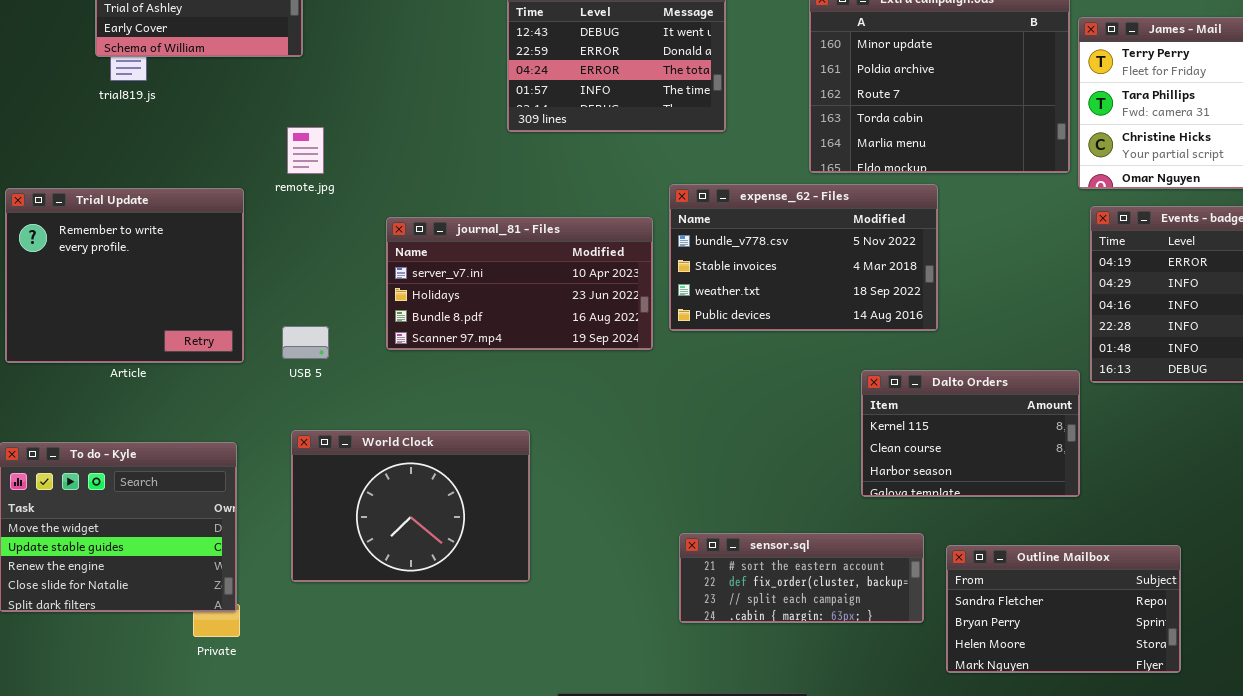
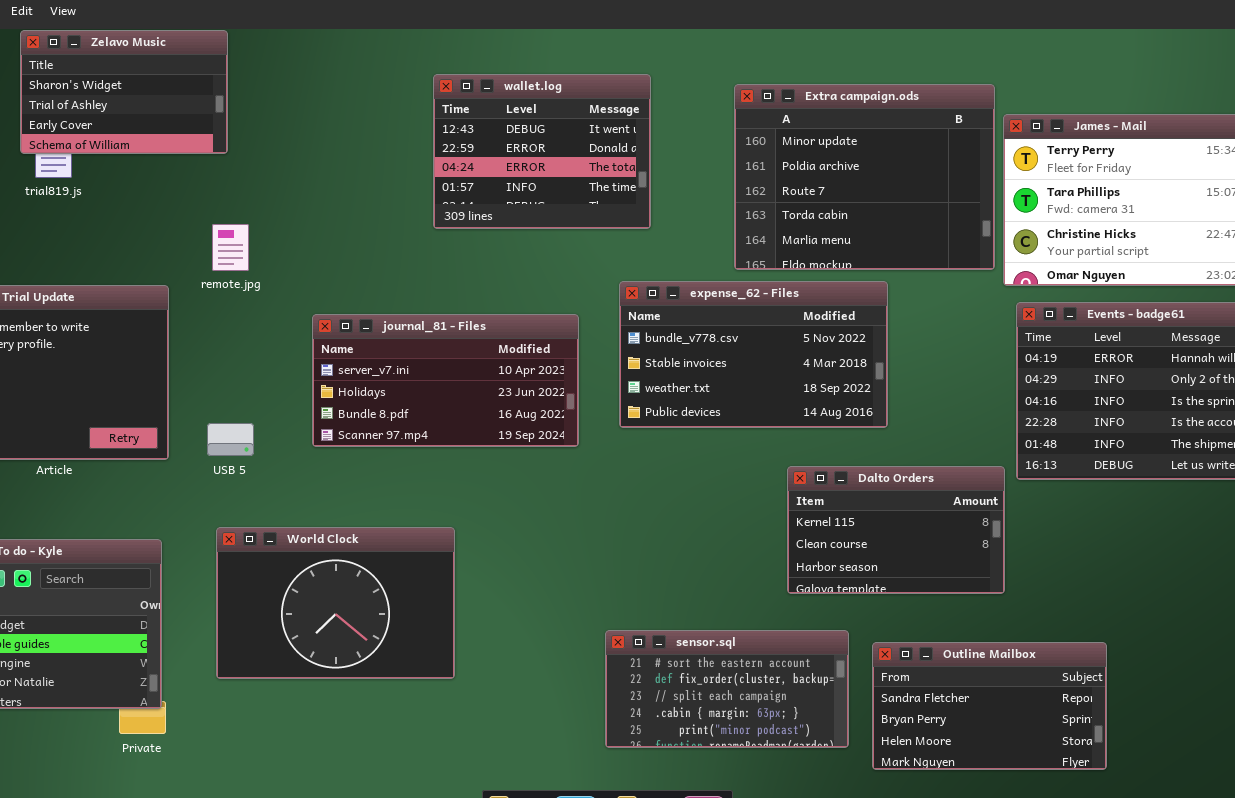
expense_62 - Files: [669,184,938,331] -> [619,281,888,428], moved
sensor.sql: [679,533,924,623] -> [605,630,849,748], resized

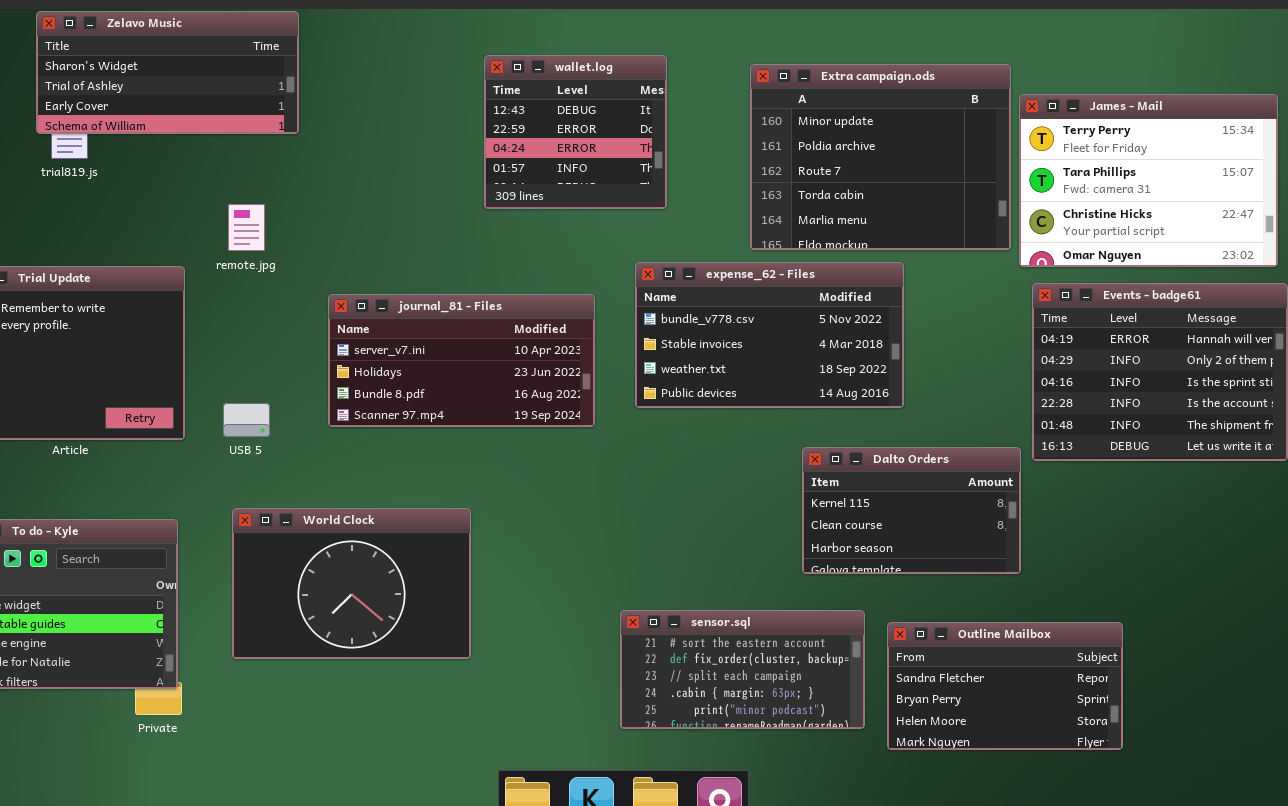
Zelavo Music: [20,30,228,154] -> [36,11,299,134], resized
wallet.log: [433,74,651,229] -> [484,55,667,209], resized

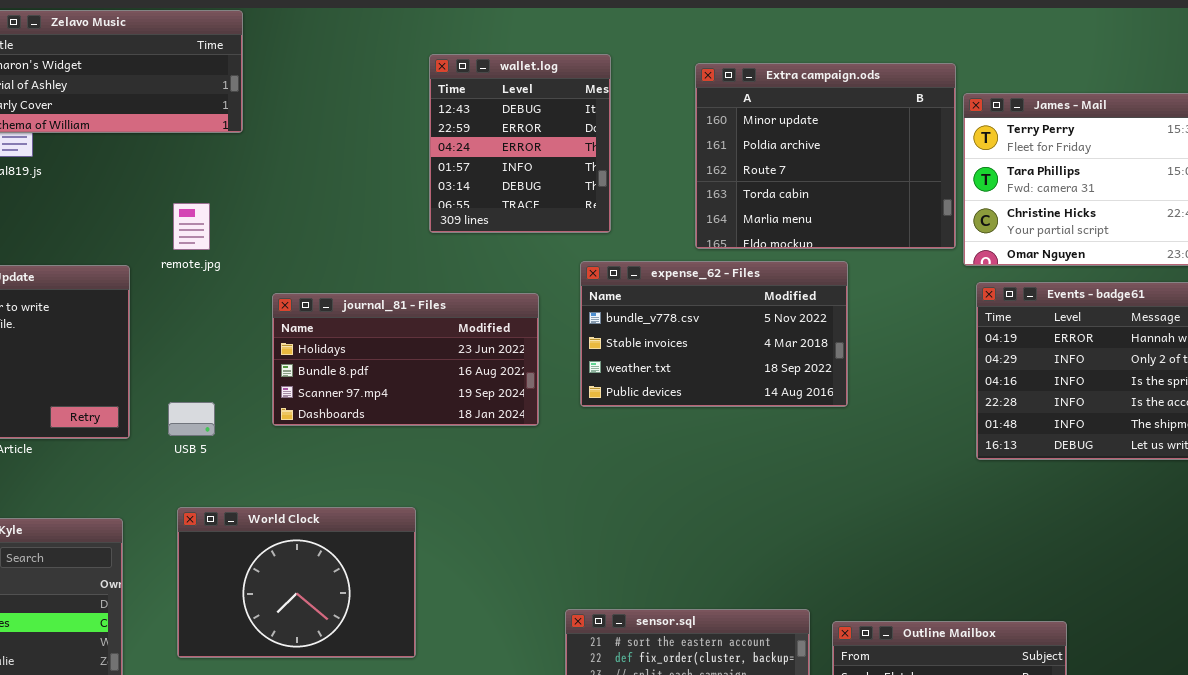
wallet.log: [484,55,667,209] -> [429,54,611,233], resized
journal_81 - Files: [328,294,595,427] -> [272,293,539,426], scrolled down 1 row
Dalto Orders: [802,447,1021,574] -> none, closed

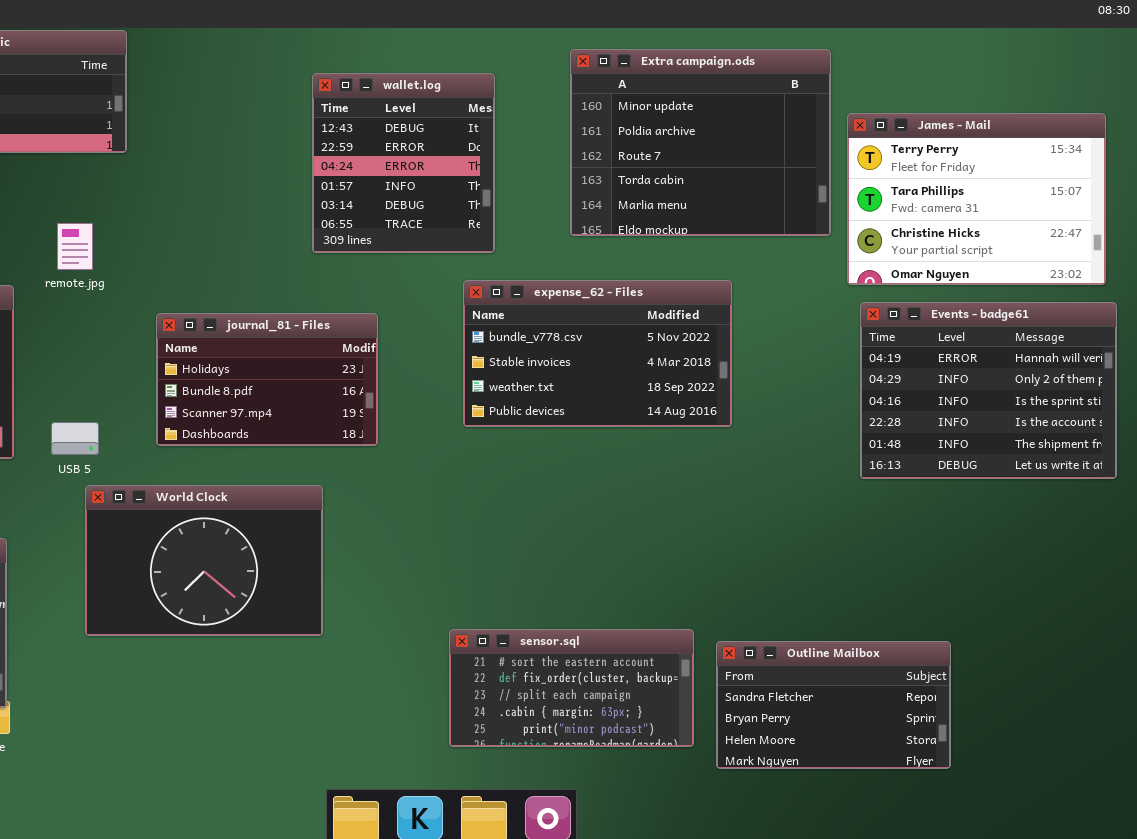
Extra campaign.ods: [695,63,956,249] -> [570,49,831,236], moved
journal_81 - Files: [272,293,539,426] -> [156,313,378,446], resized
World Clock: [177,507,416,658] -> [85,485,323,636], moved

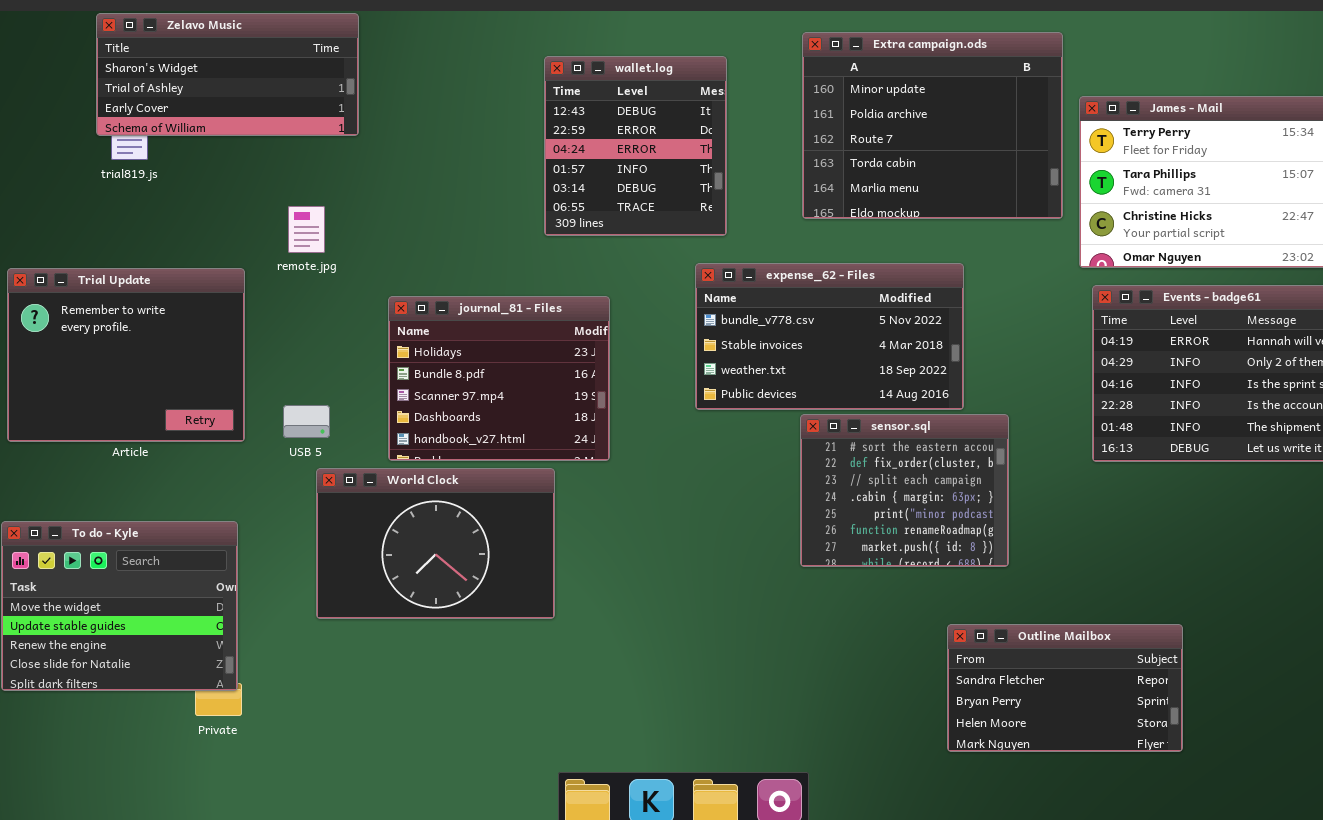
journal_81 - Files: [156,313,378,446] -> [388,296,610,461], resized
sensor.sql: [449,629,694,747] -> [800,414,1009,567], moved, resized

